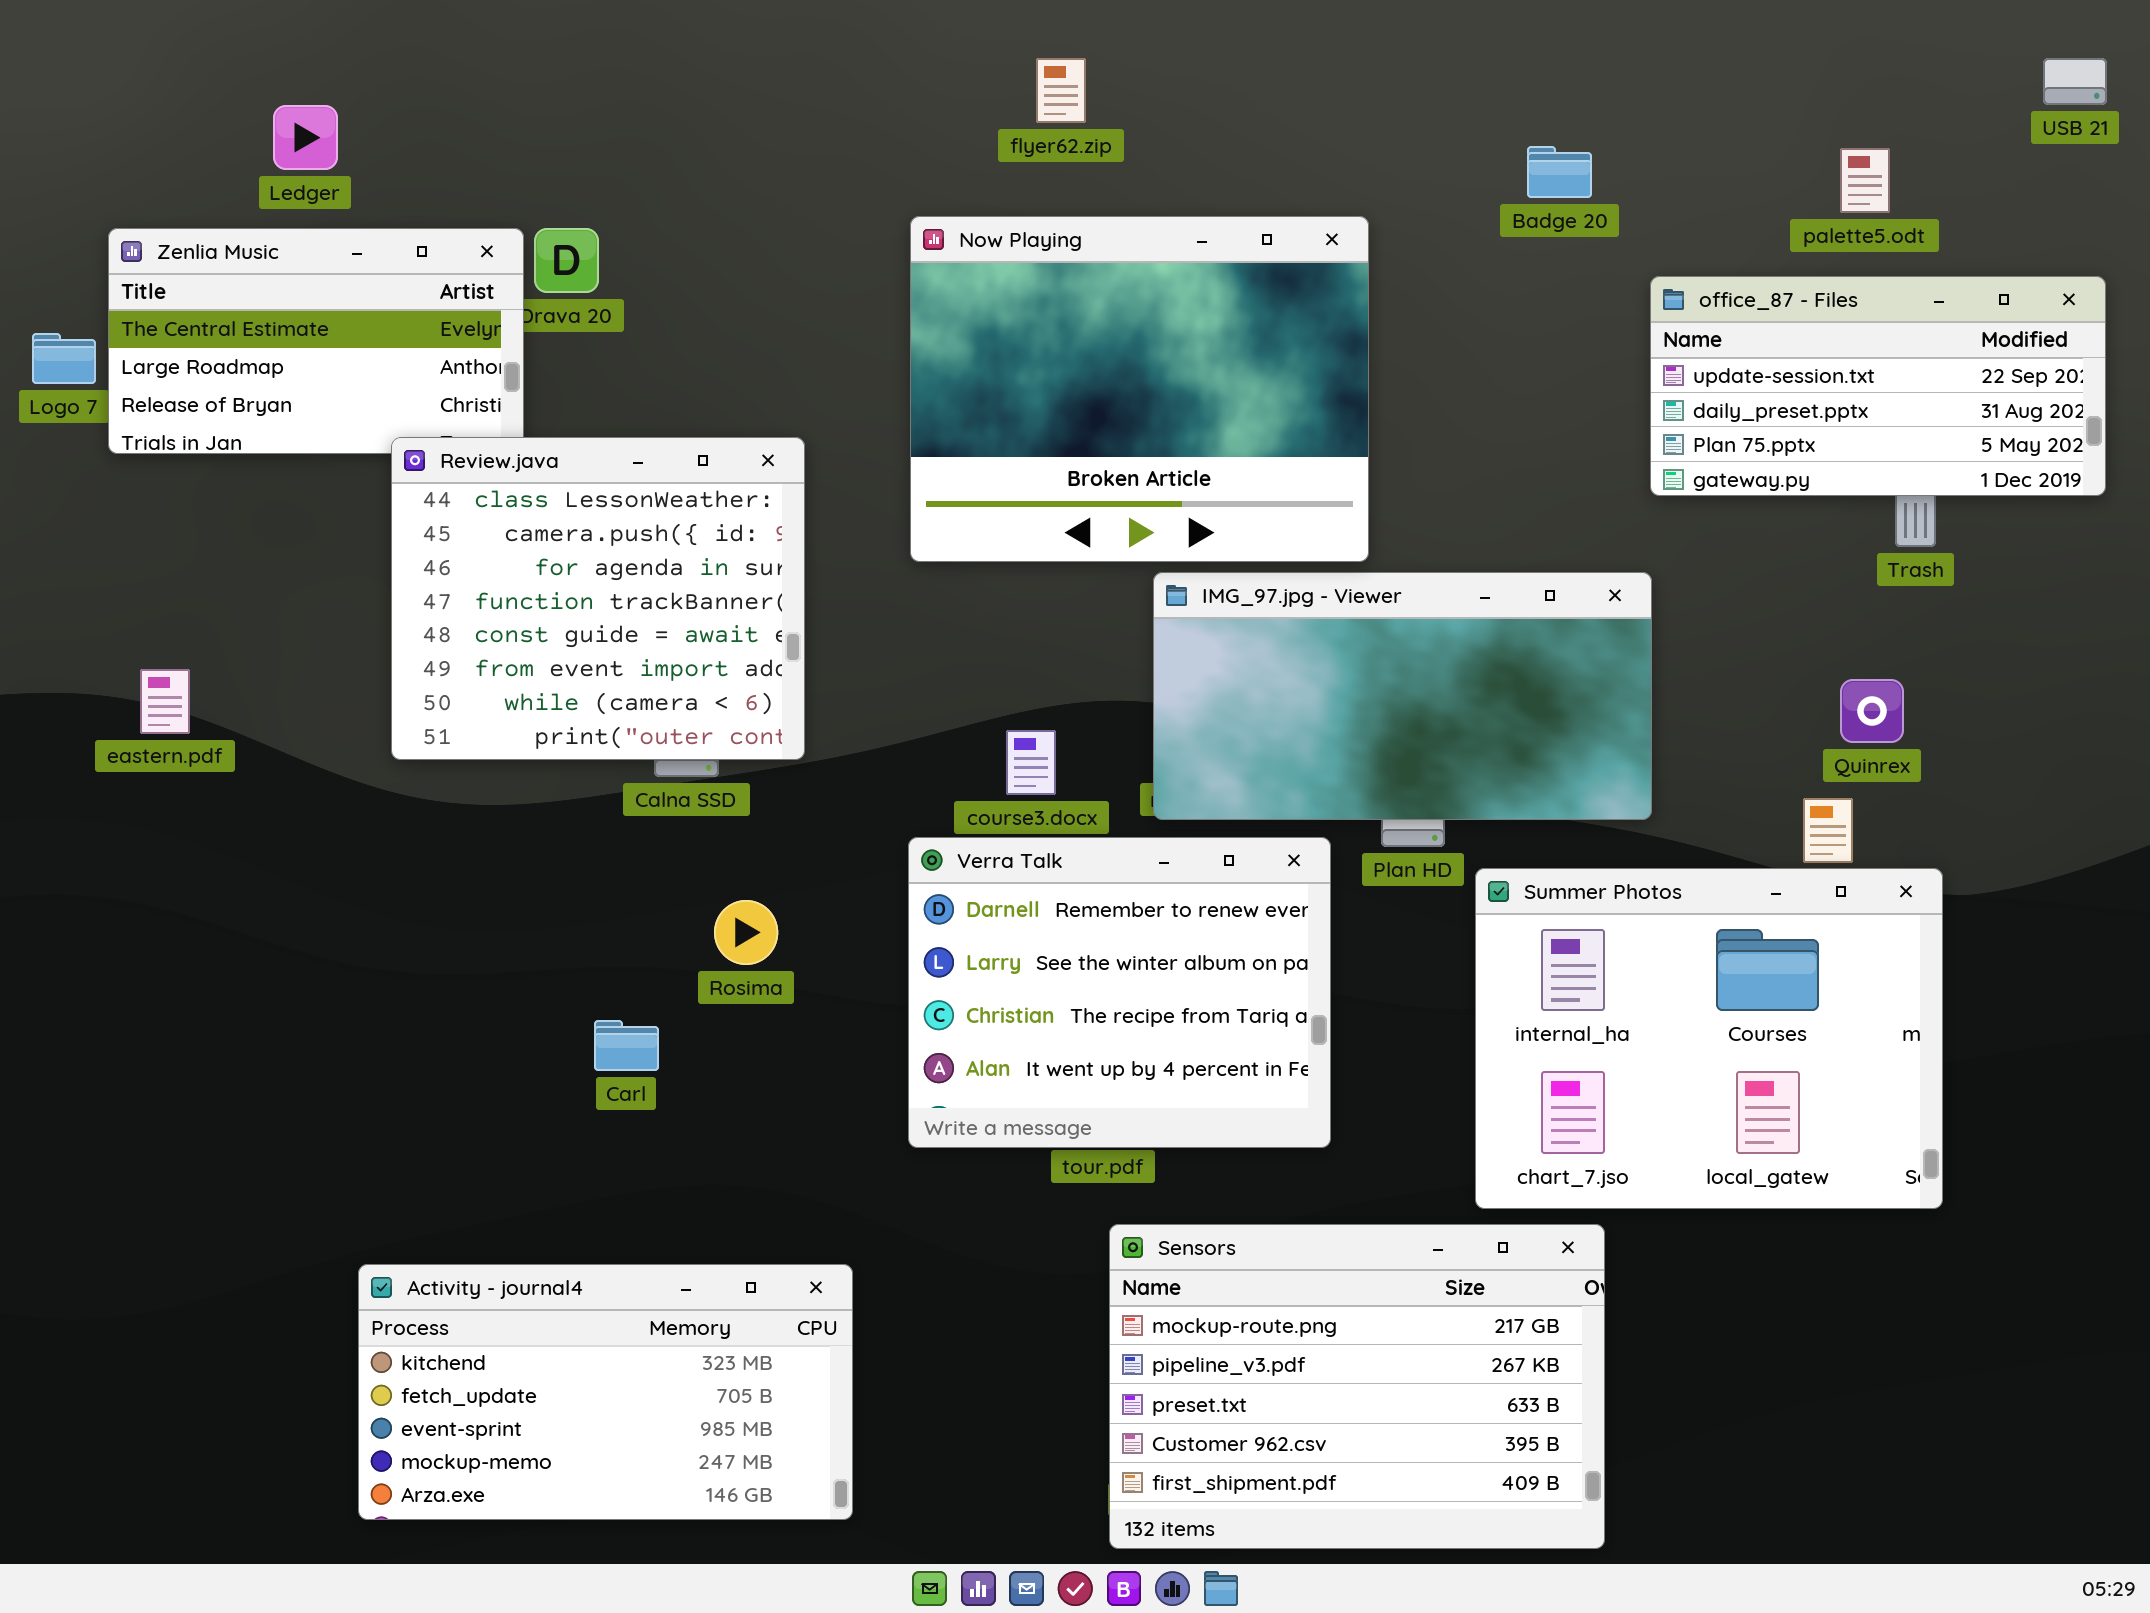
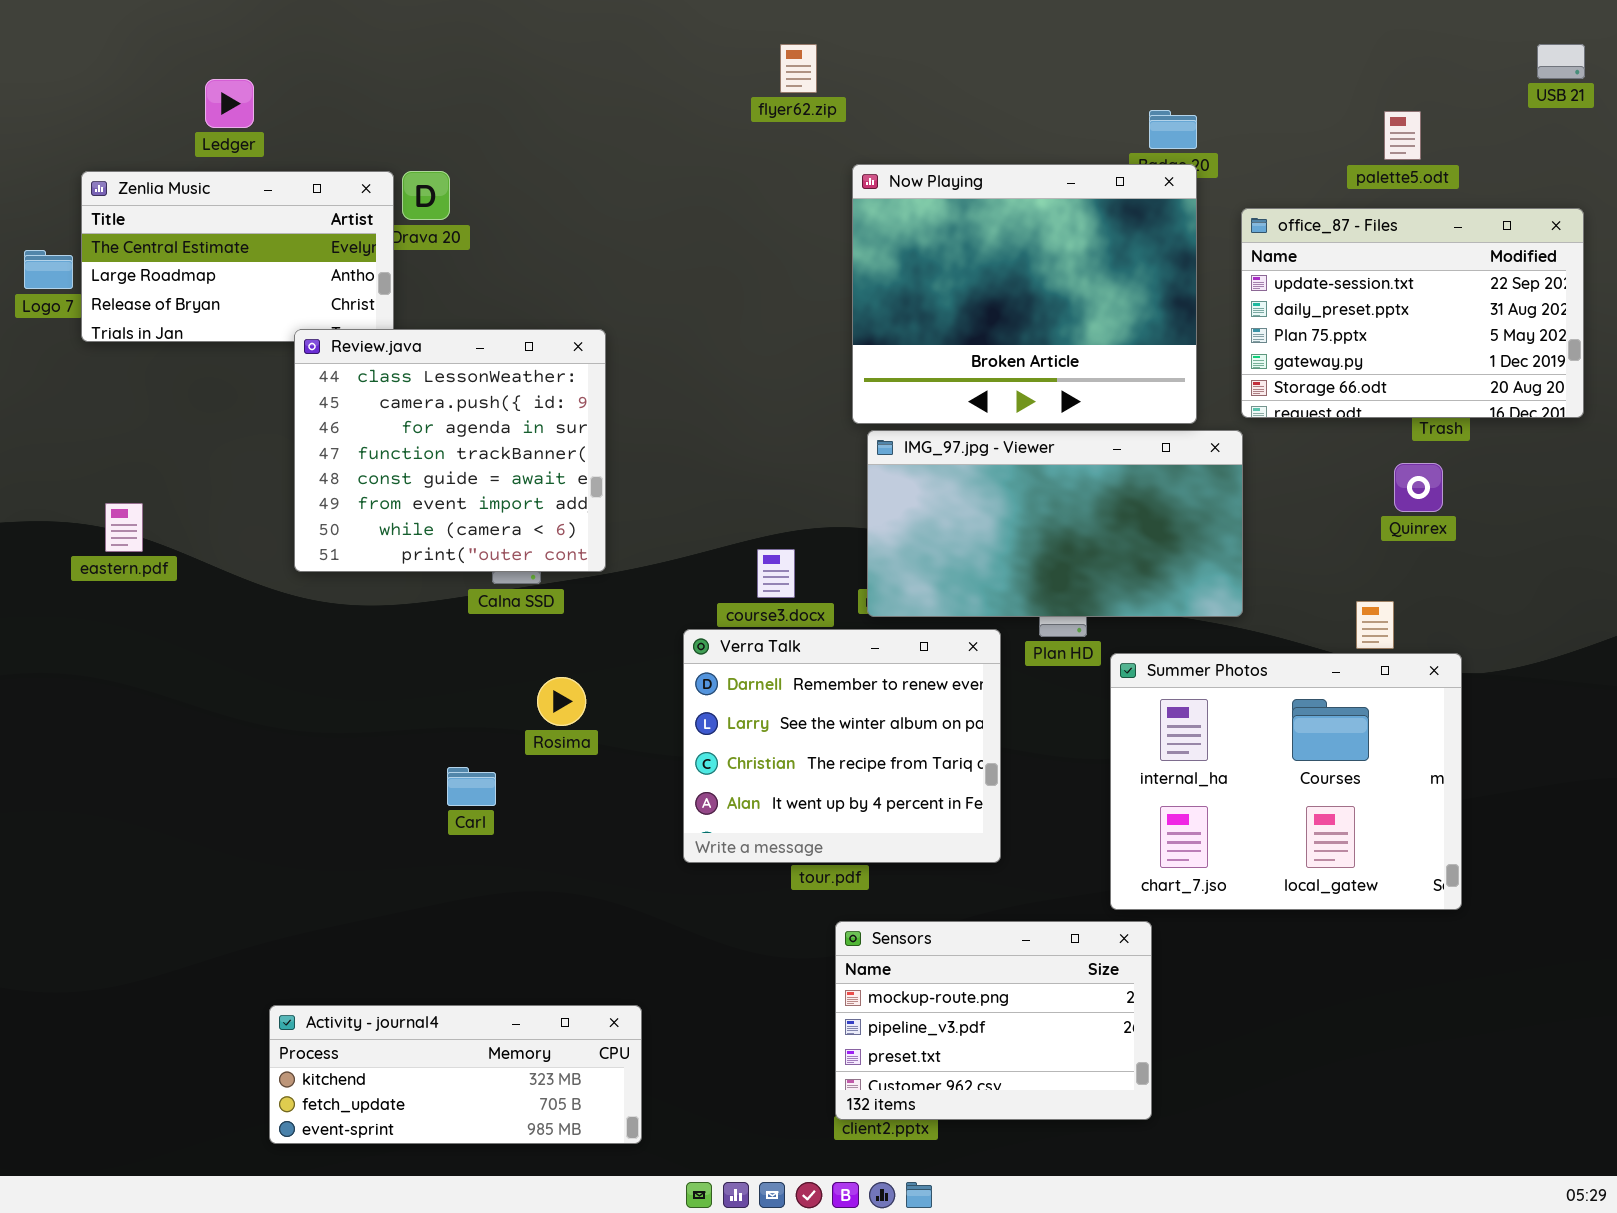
Now Playing: [910,216,1369,562] -> [852,164,1197,424], moved
office_87 - Files: [1650,276,2106,496] -> [1241,208,1584,418], resized
Quinrex: [1840,679,1904,743] -> [1394,463,1443,512], moved
Sensors: [1109,1224,1605,1549] -> [835,921,1152,1120], resized
Activity - journal4: [358,1264,853,1520] -> [269,1005,642,1144], resized

